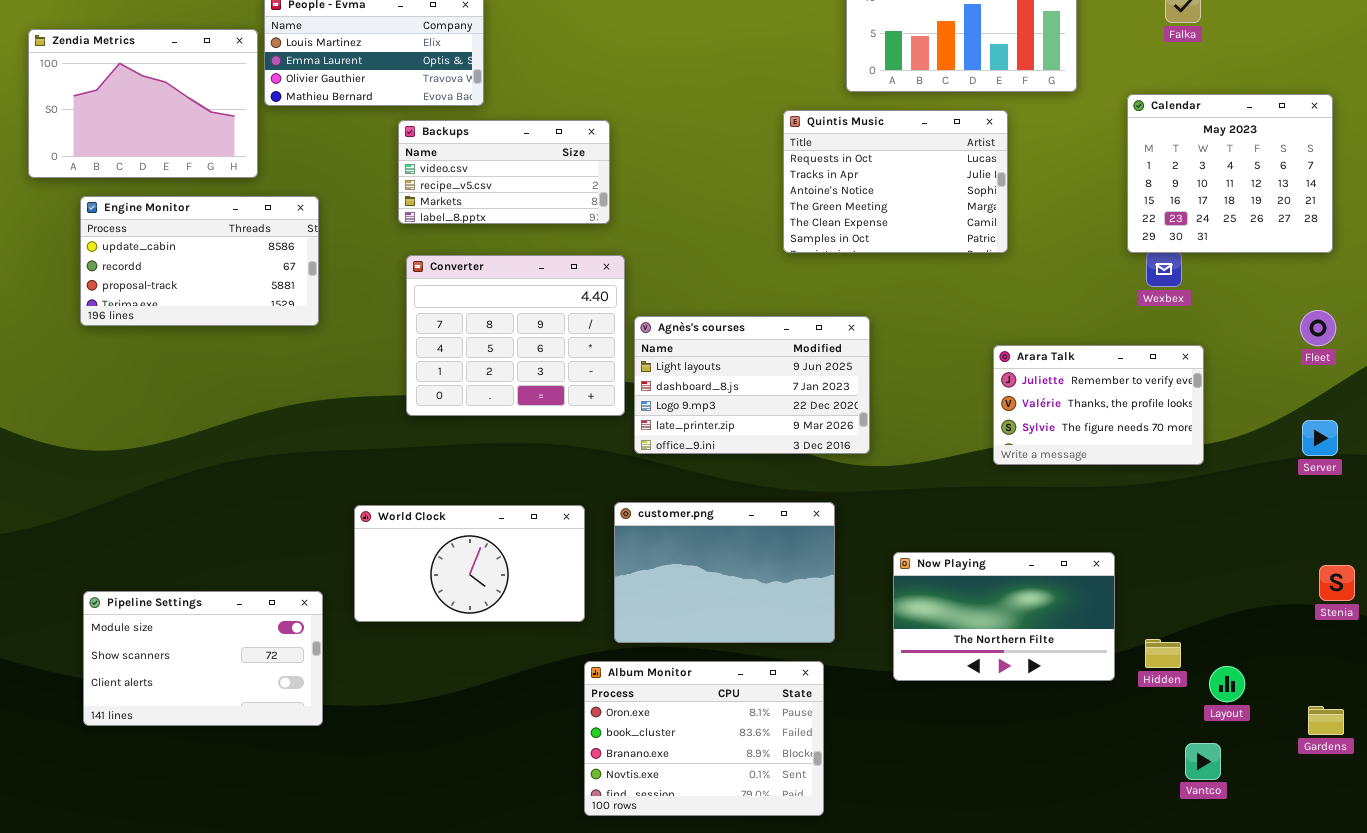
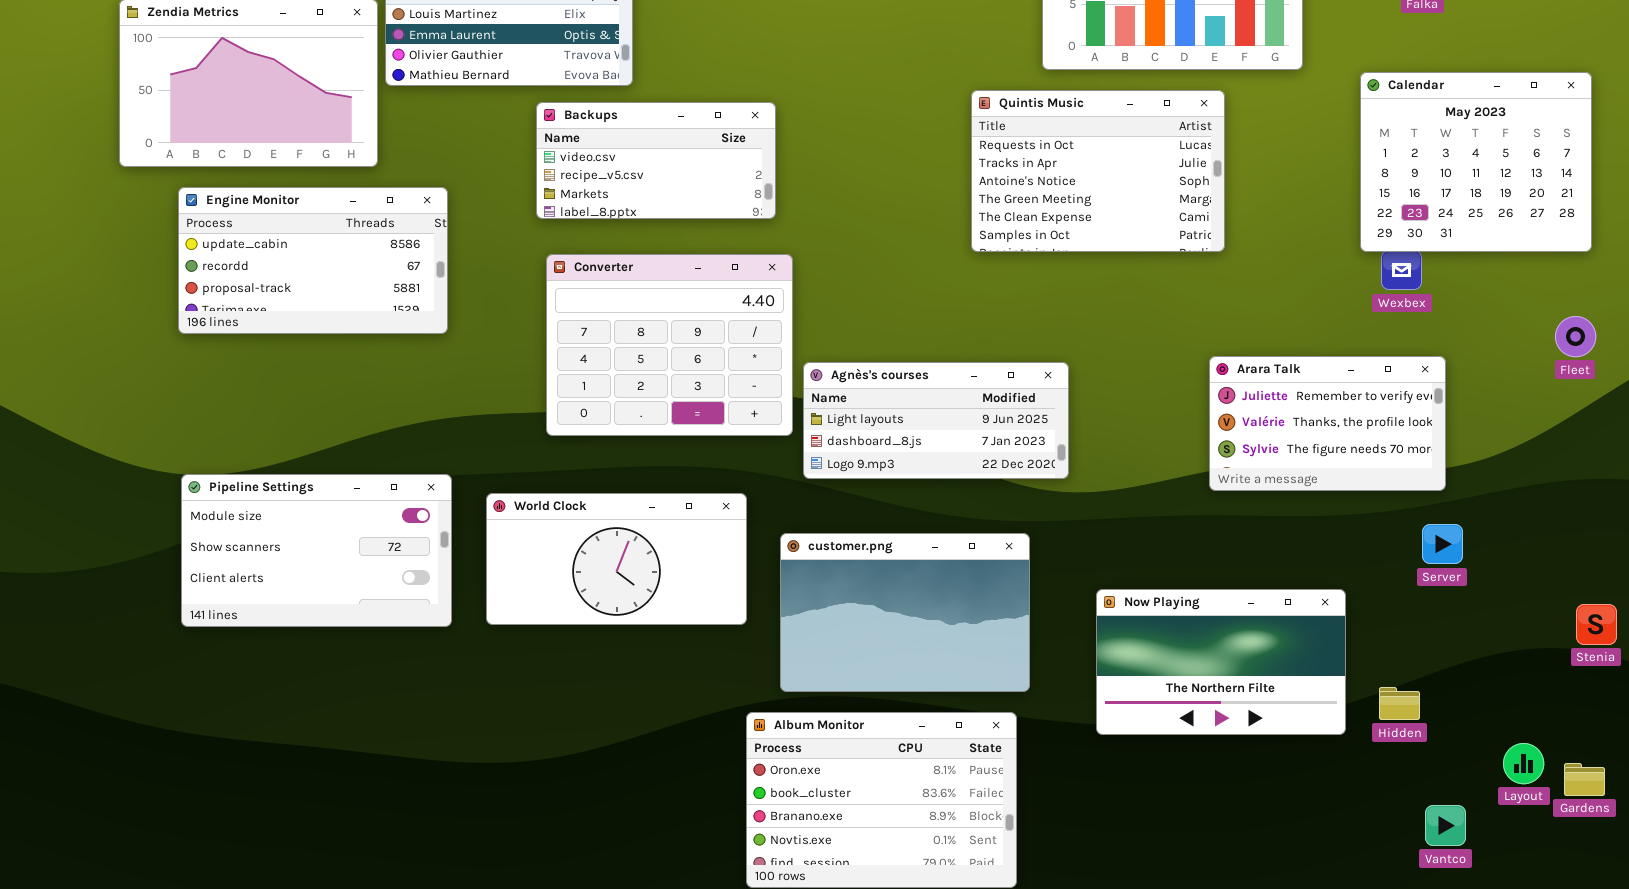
Agnès's courses: [634,316,870,454] -> [803,362,1069,479], resized
Server: [1302,420,1338,456] -> [1422,524,1463,564], moved
World Clock: [354,505,585,622] -> [486,493,747,625], moved
Pipeline Settings: [83,591,323,726] -> [181,474,452,627], moved
Layout: [1209,666,1245,702] -> [1503,743,1544,784], moved

